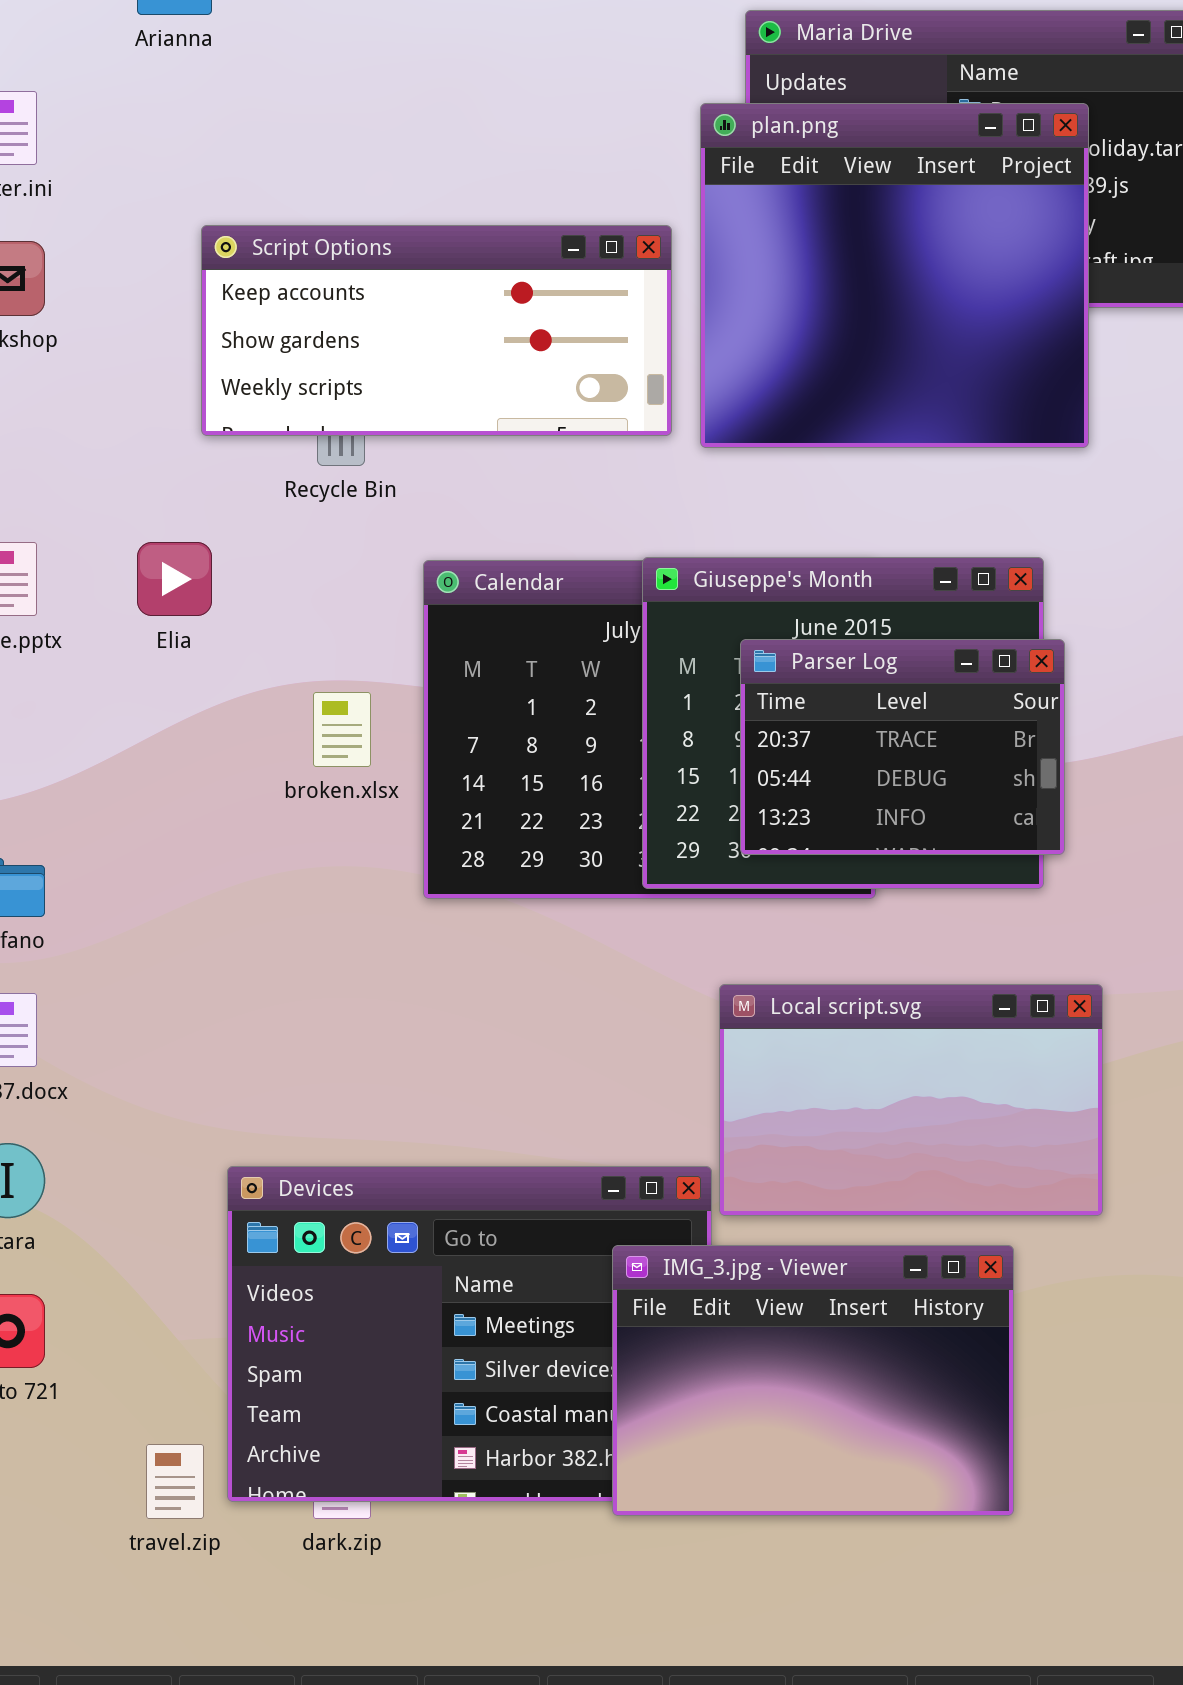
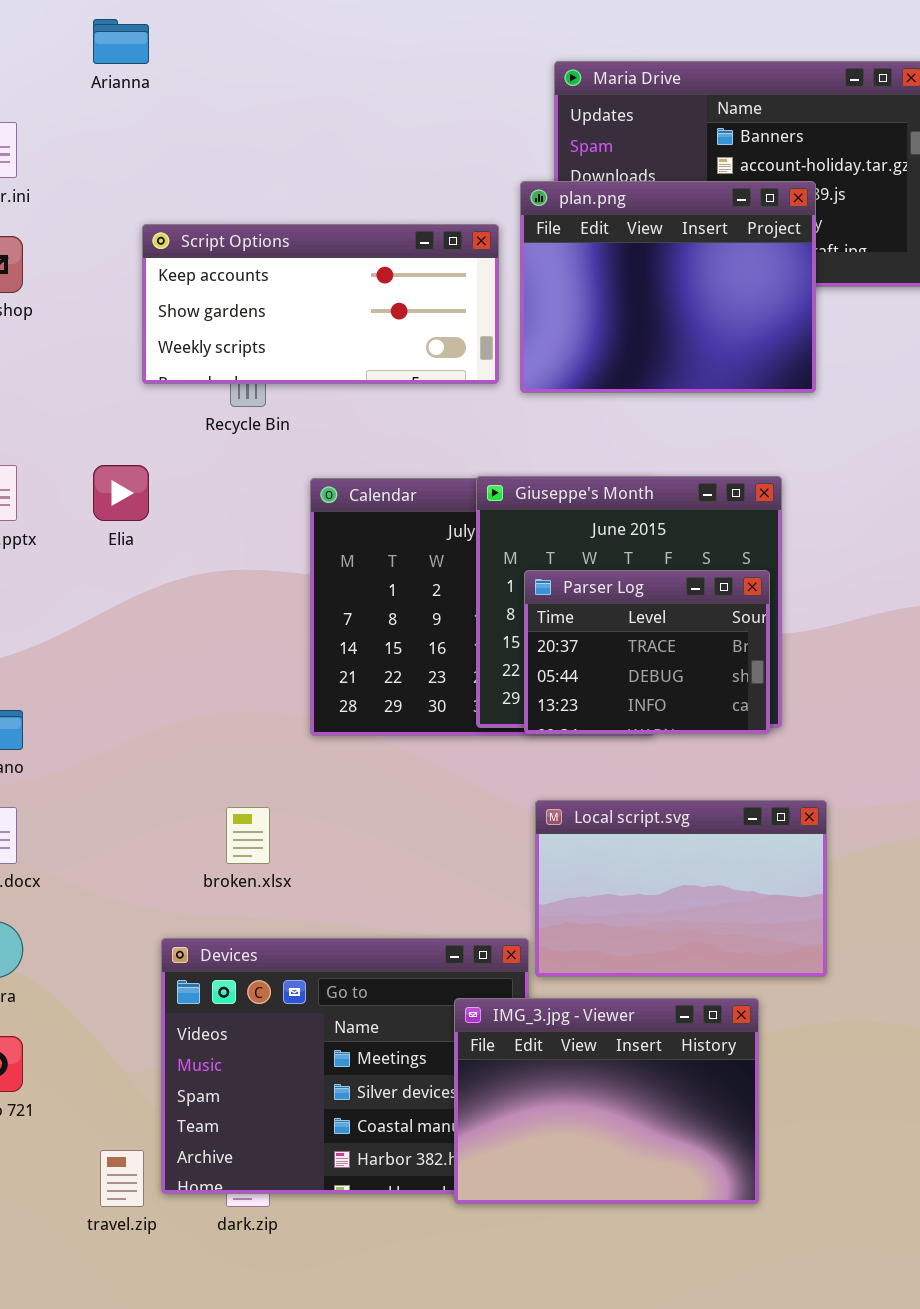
plan.png: [700,103,1089,448] -> [520,181,816,393], resized
Parser Log: [740,639,1065,855] -> [524,570,770,734], moved
broken.xlsx: [313,692,371,767] -> [226,807,270,864], moved

